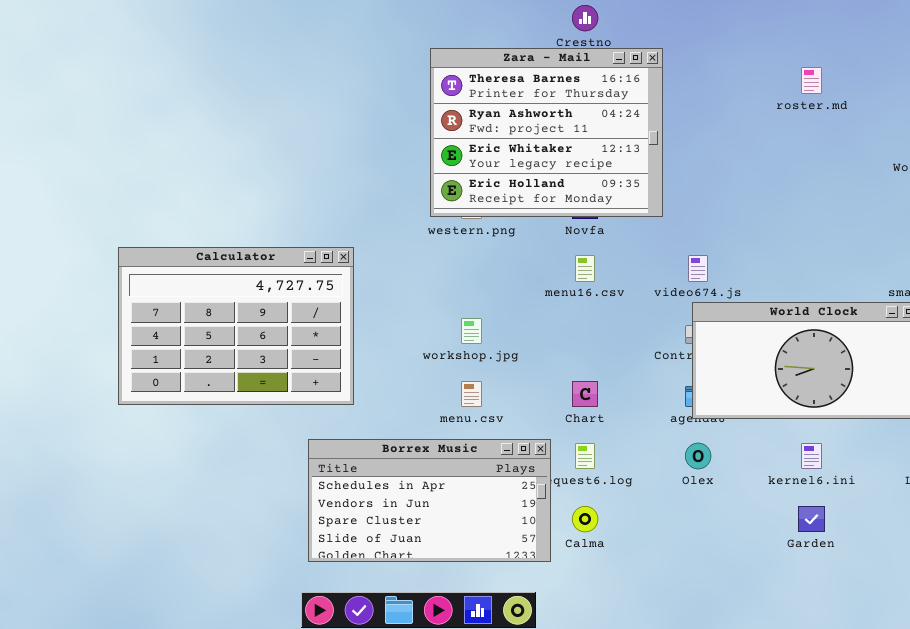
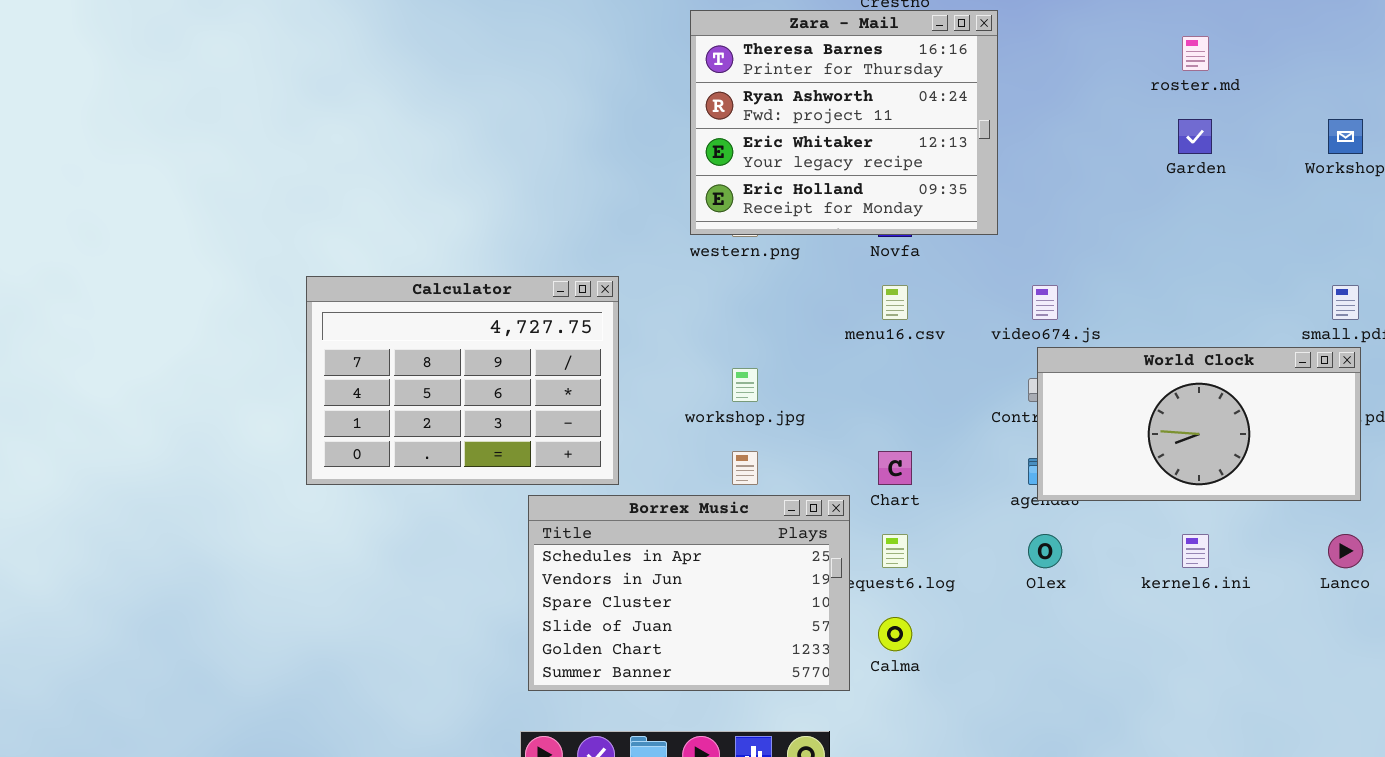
Calculator: [118,247,354,405] -> [306,276,619,485], moved
Borrex Music: [308,439,551,562] -> [528,495,850,691], resized
Garden: [798,506,825,532] -> [1178,119,1212,154], moved

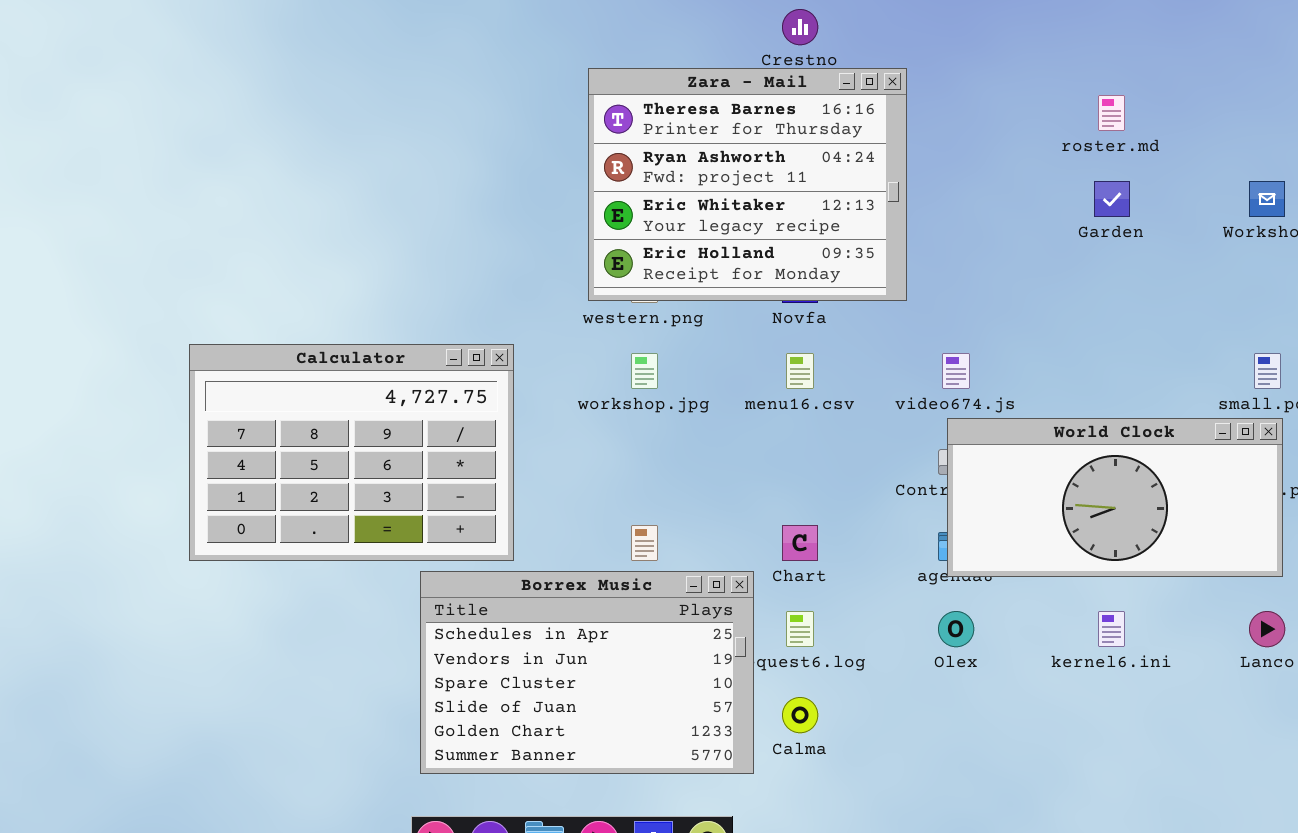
workshop.jpg: [732,368,758,402] -> [631,353,658,389], moved

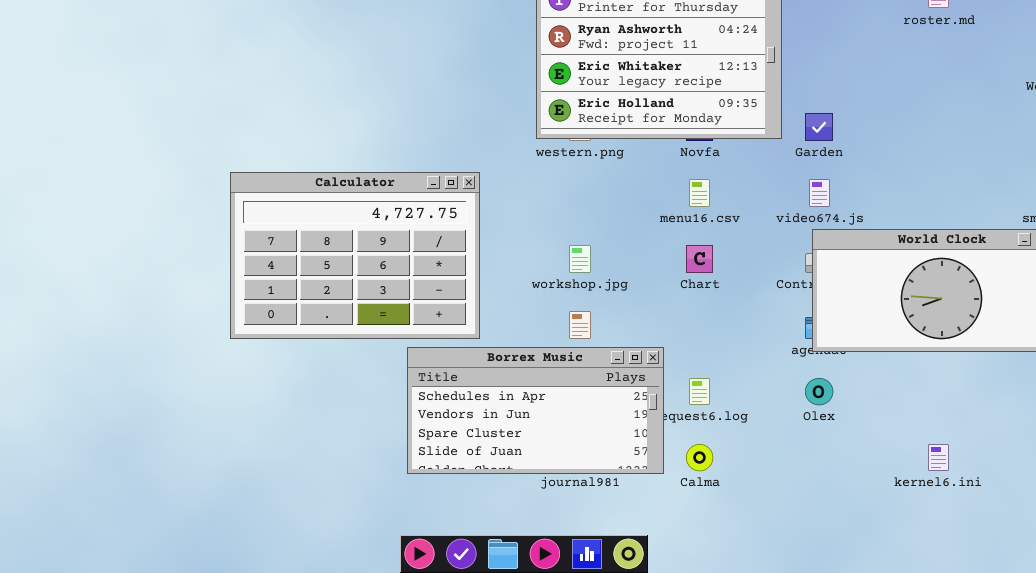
Garden: [1094,181,1130,217] -> [805,113,833,141], moved
workshop.jpg: [631,353,658,389] -> [569,245,591,273], moved
Chart: [782,525,818,561] -> [686,245,713,273], moved
Borrex Music: [420,571,754,774] -> [407,347,664,474], resized
kernel6.ini: [1098,611,1125,647] -> [928,444,949,471], moved

